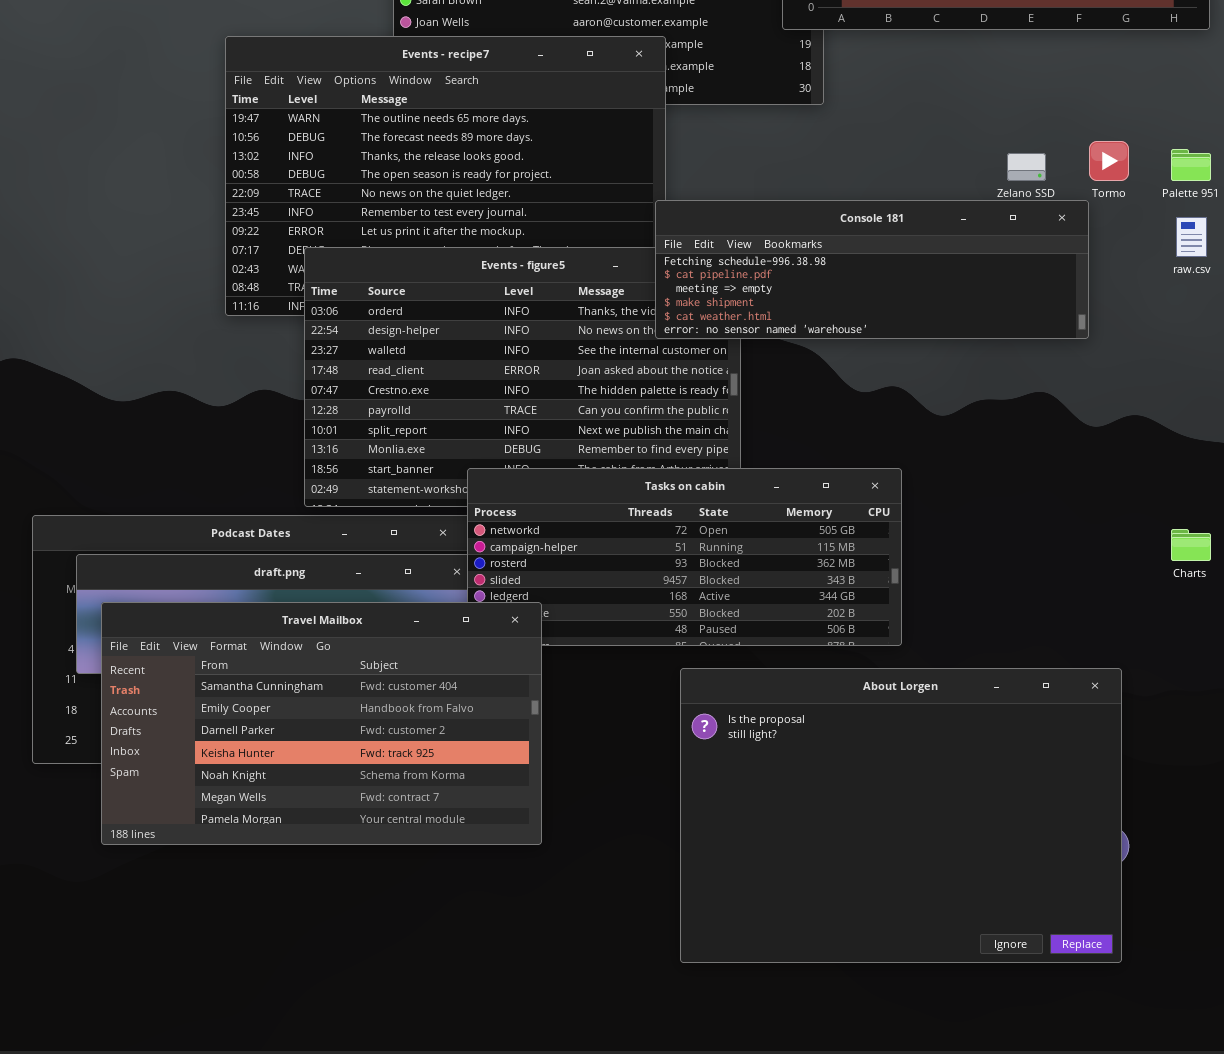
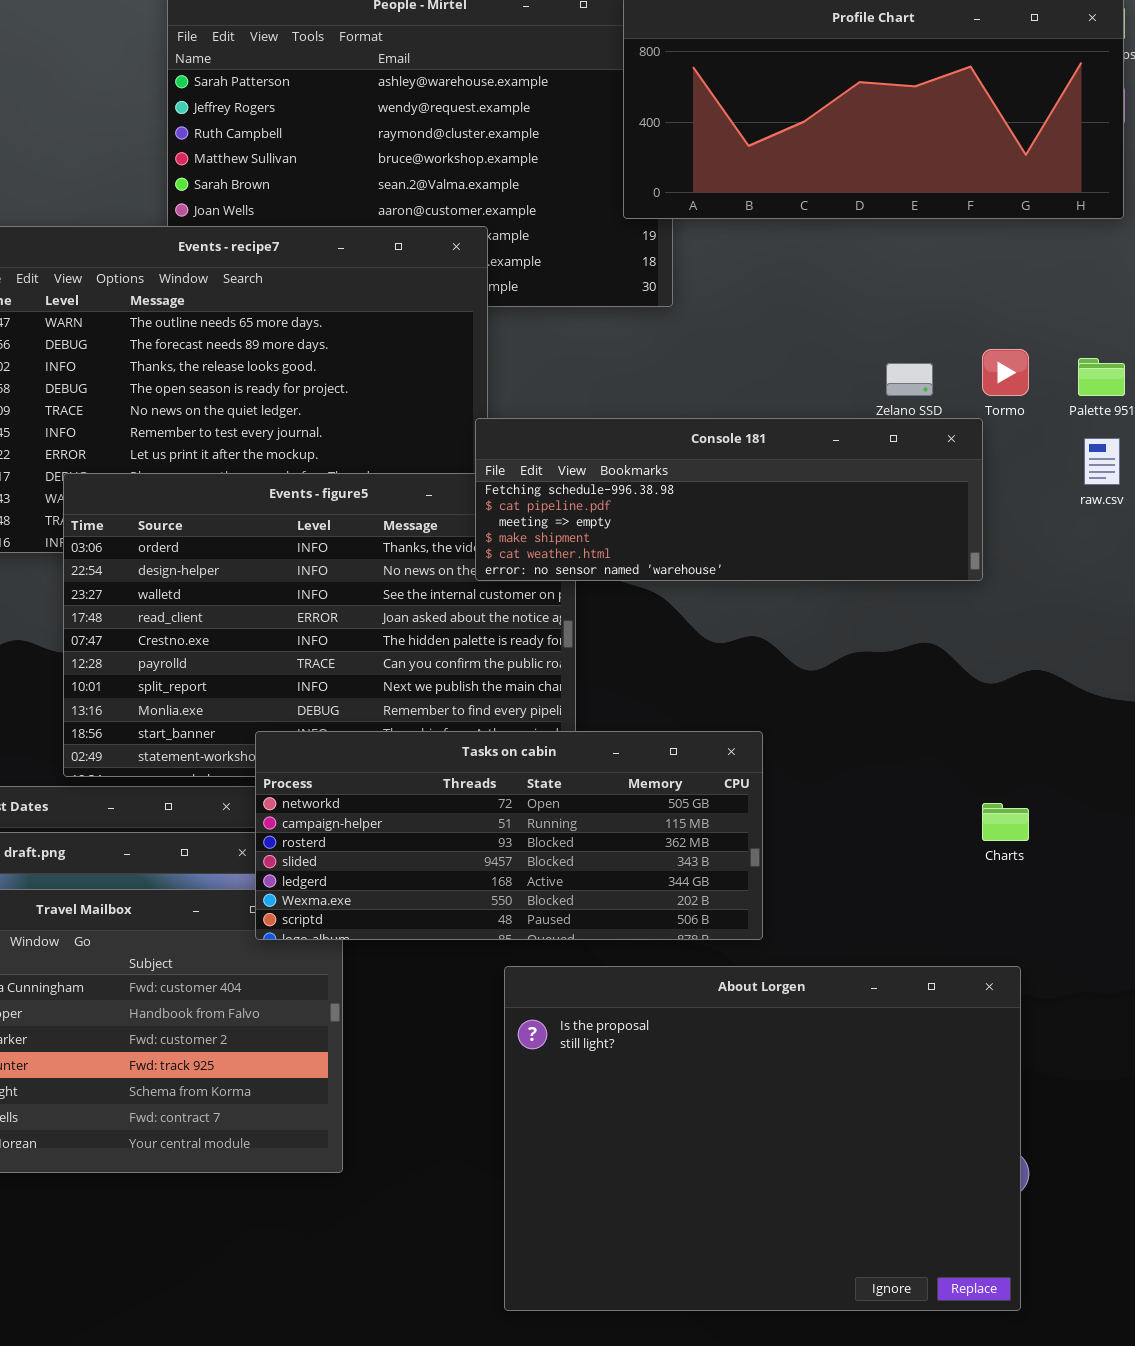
Tasks on cabin: [467,468,902,646] -> [255,731,763,940], raised
Charts: [1171,529,1211,561] -> [982,803,1029,841], moved

